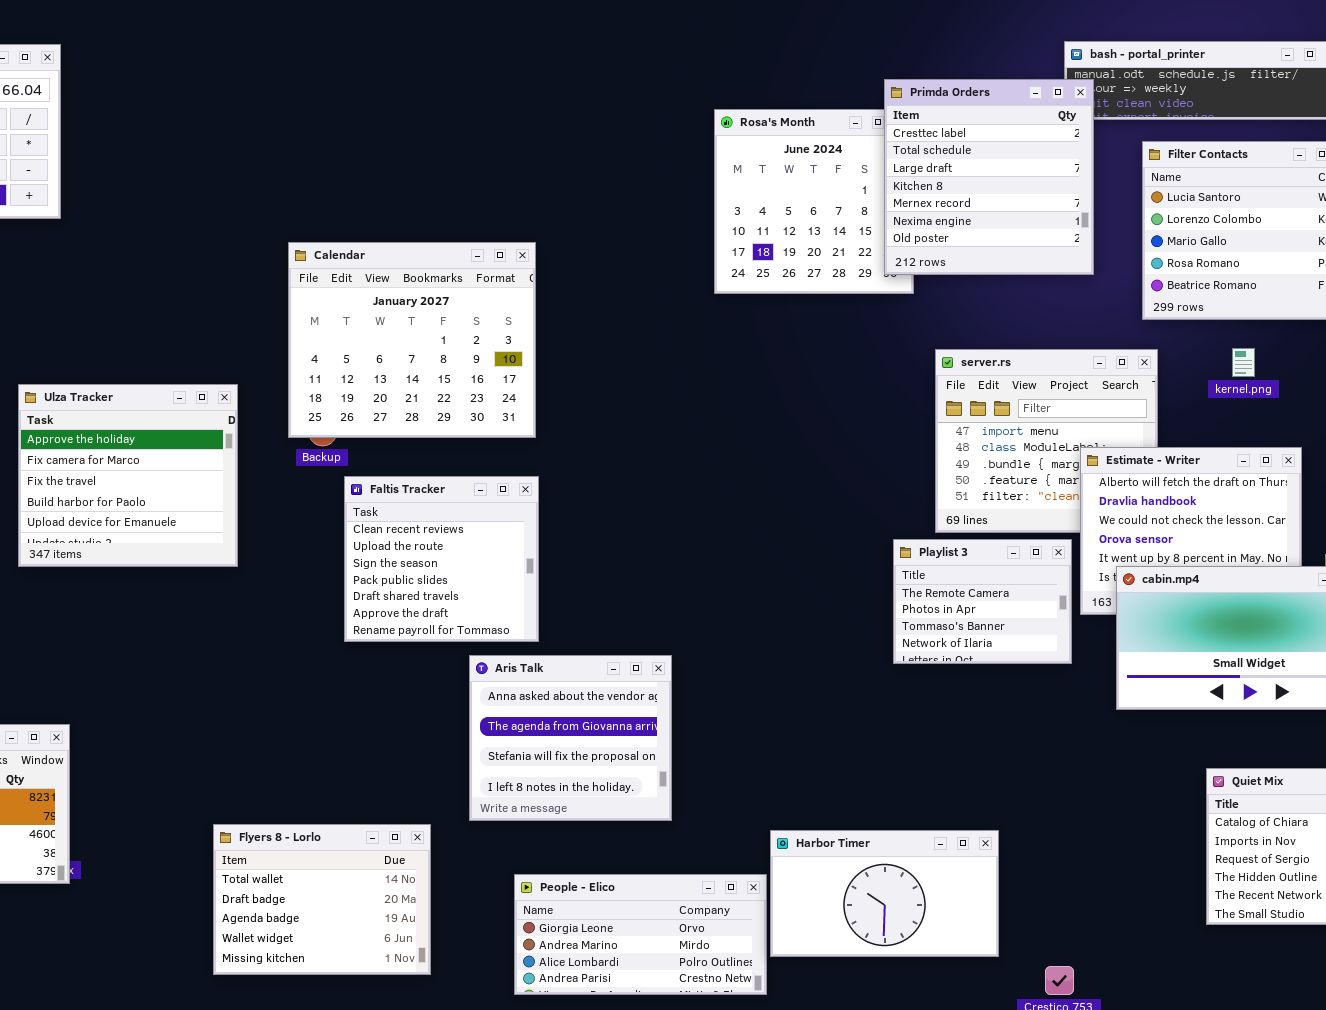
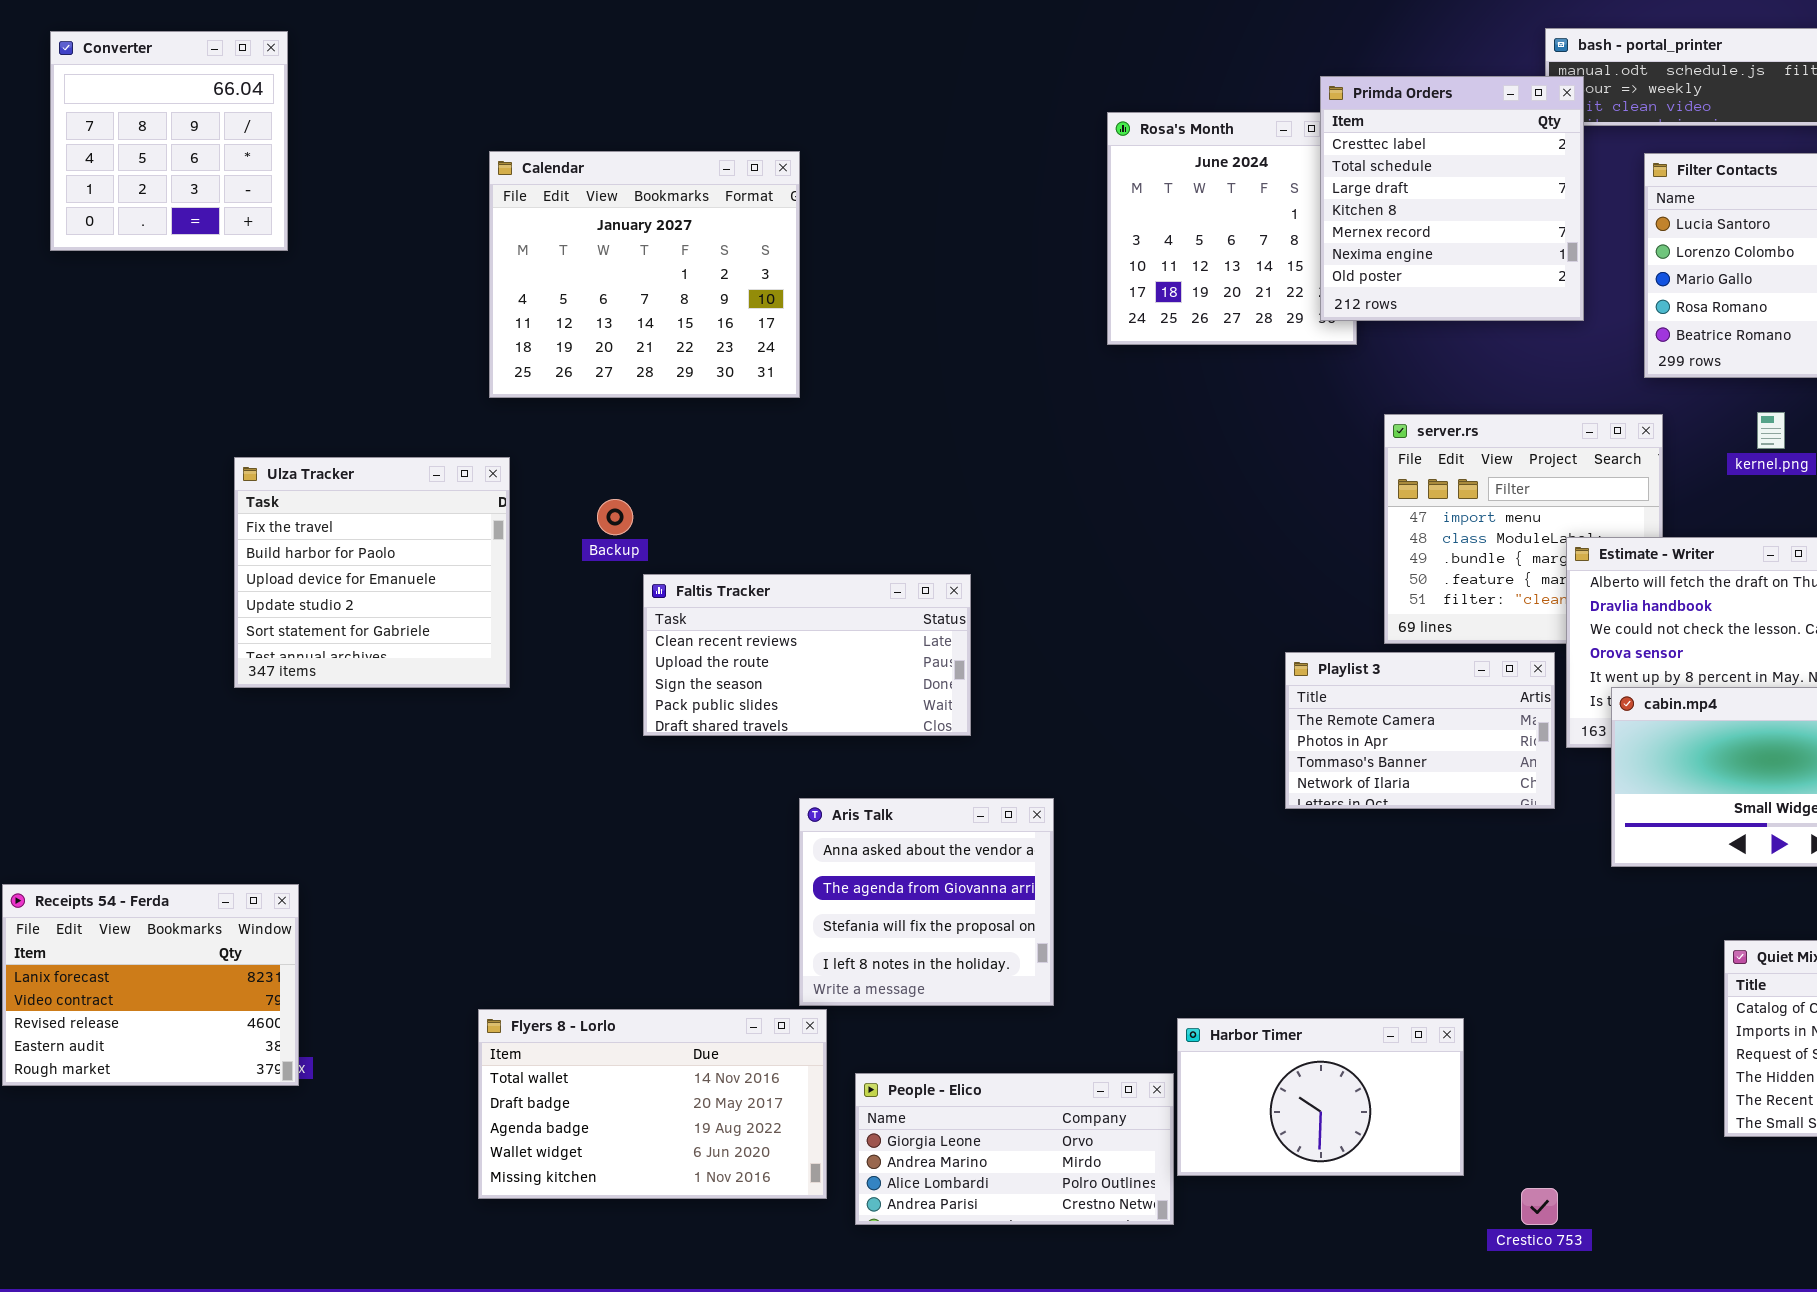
Calendar: [288,242,536,438] -> [489,151,800,398], moved
Ulza Tracker: [18,384,238,567] -> [234,457,510,688], scrolled down 2 rows
Faltis Tracker: [344,476,539,642] -> [643,574,971,736], resized
Playlist 3: [893,539,1072,664] -> [1285,652,1555,809], resized
Flyers 8 - Lorlo: [213,824,431,975] -> [478,1009,827,1199], resized

